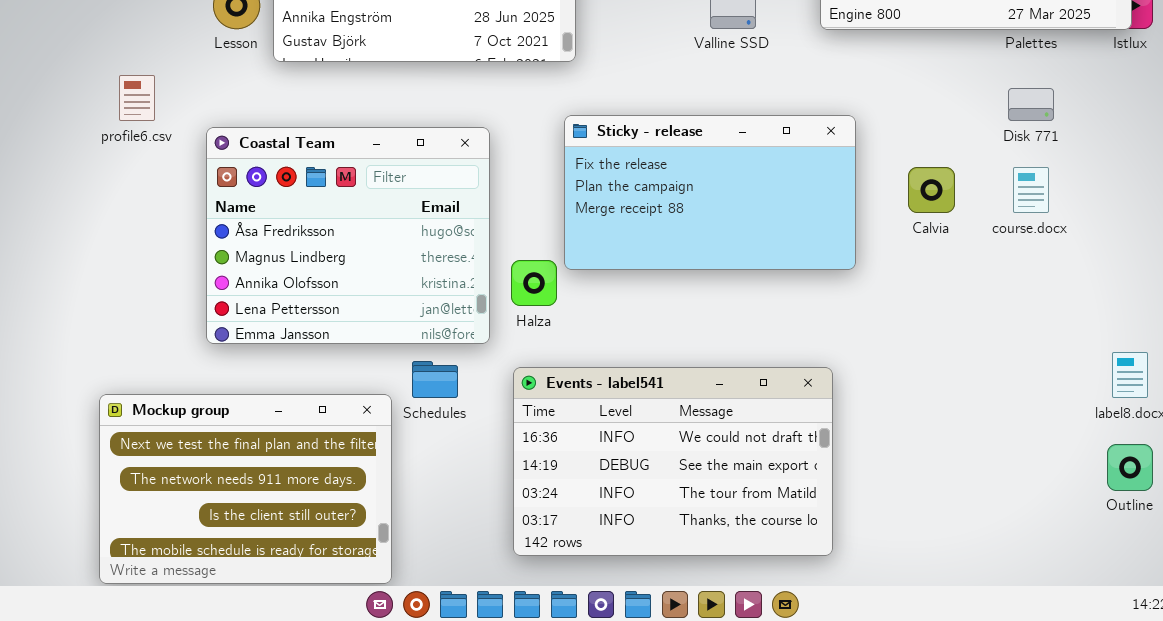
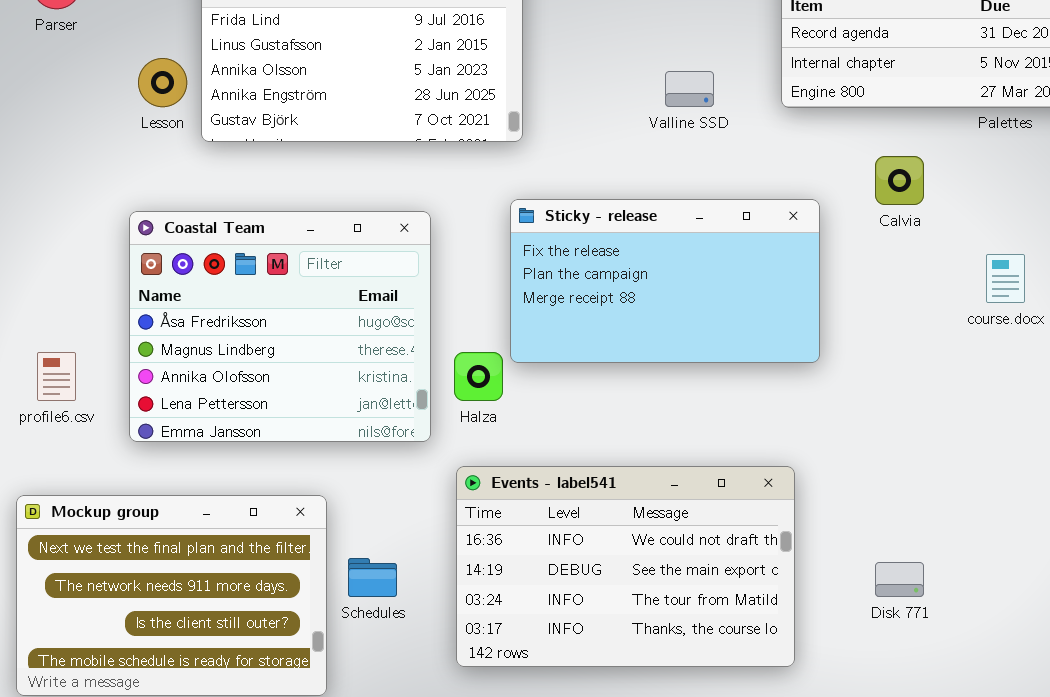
profile6.csv: [119,75,155,121] -> [37,352,76,401], moved
Disk 771: [1008,88,1054,121] -> [875,562,924,597], moved
Calvia: [908,167,955,213] -> [875,156,924,205], moved
Schedules: [412,361,458,398] -> [348,558,397,597], moved

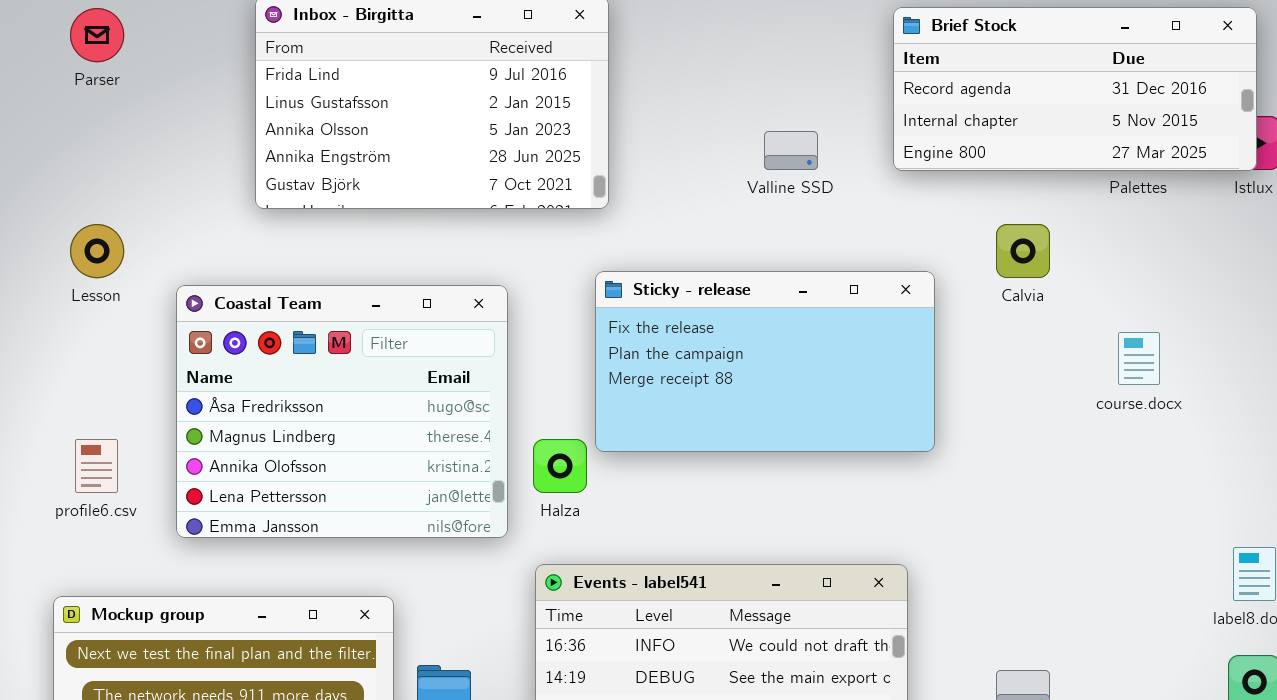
Lesson: [138,58,187,107] -> [70,224,124,278], moved

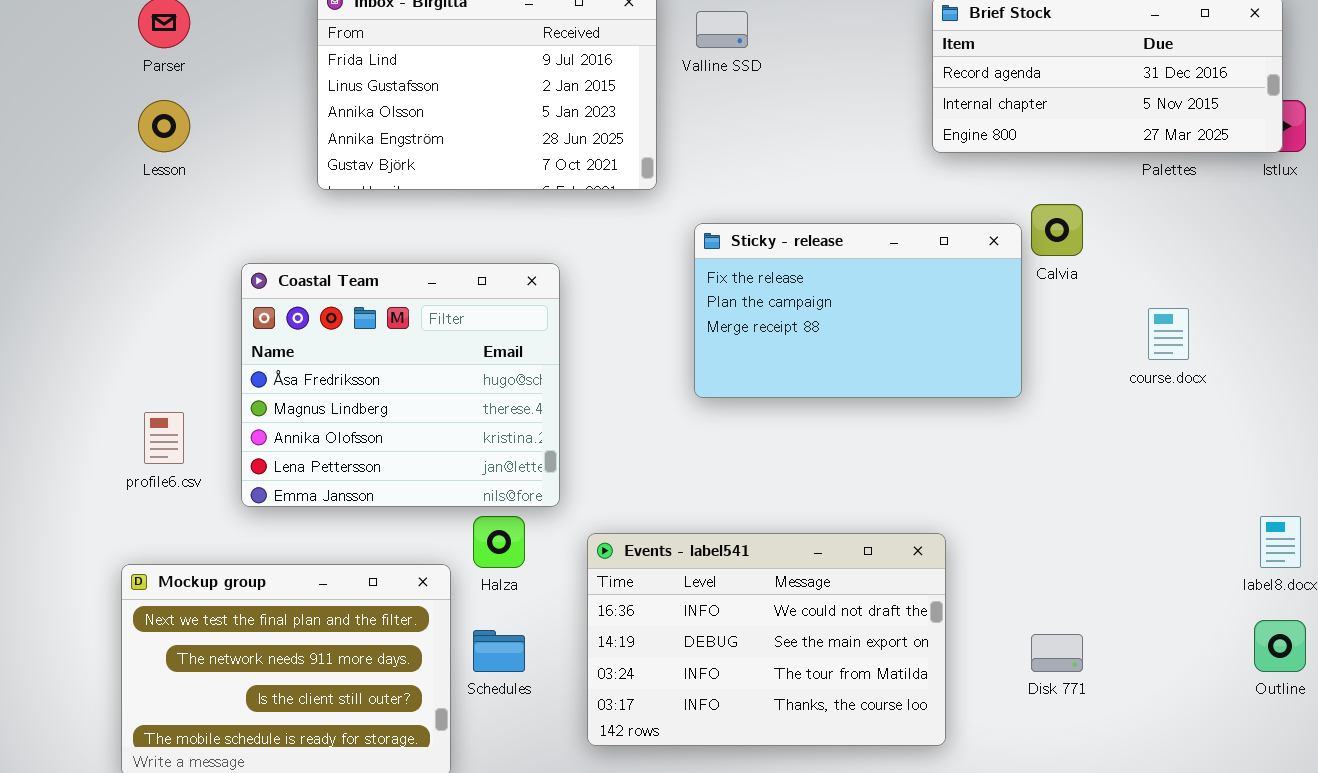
Valline SSD: [764,131,818,170] -> [696,11,748,48], moved
Lesson: [70,224,124,278] -> [138,100,190,152], moved
Sticky - release: [595,271,935,452] -> [694,223,1022,398], moved
Halza: [533,439,587,493] -> [473,516,525,568], moved

